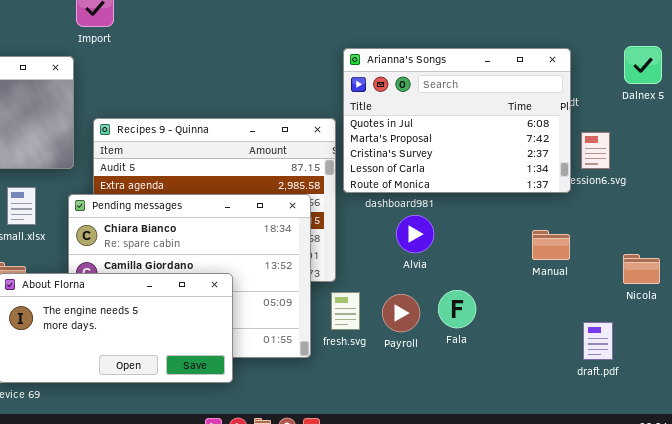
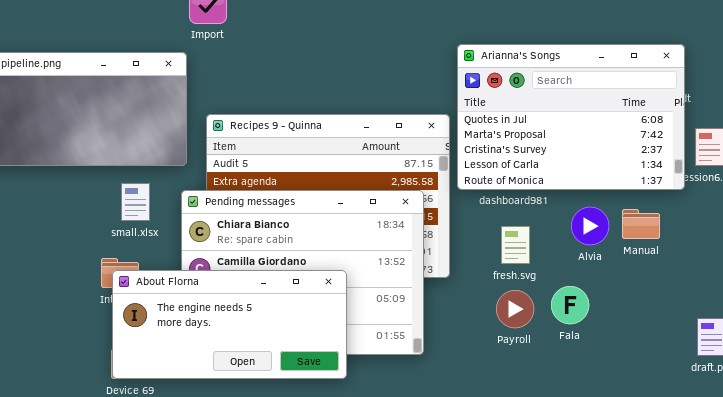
Alvia: [396,215,434,253] -> [571,207,609,245], moved
Manual: [532,230,570,260] -> [622,209,660,239], moved
fresh.svg: [331,292,360,330] -> [501,226,530,264], moved

